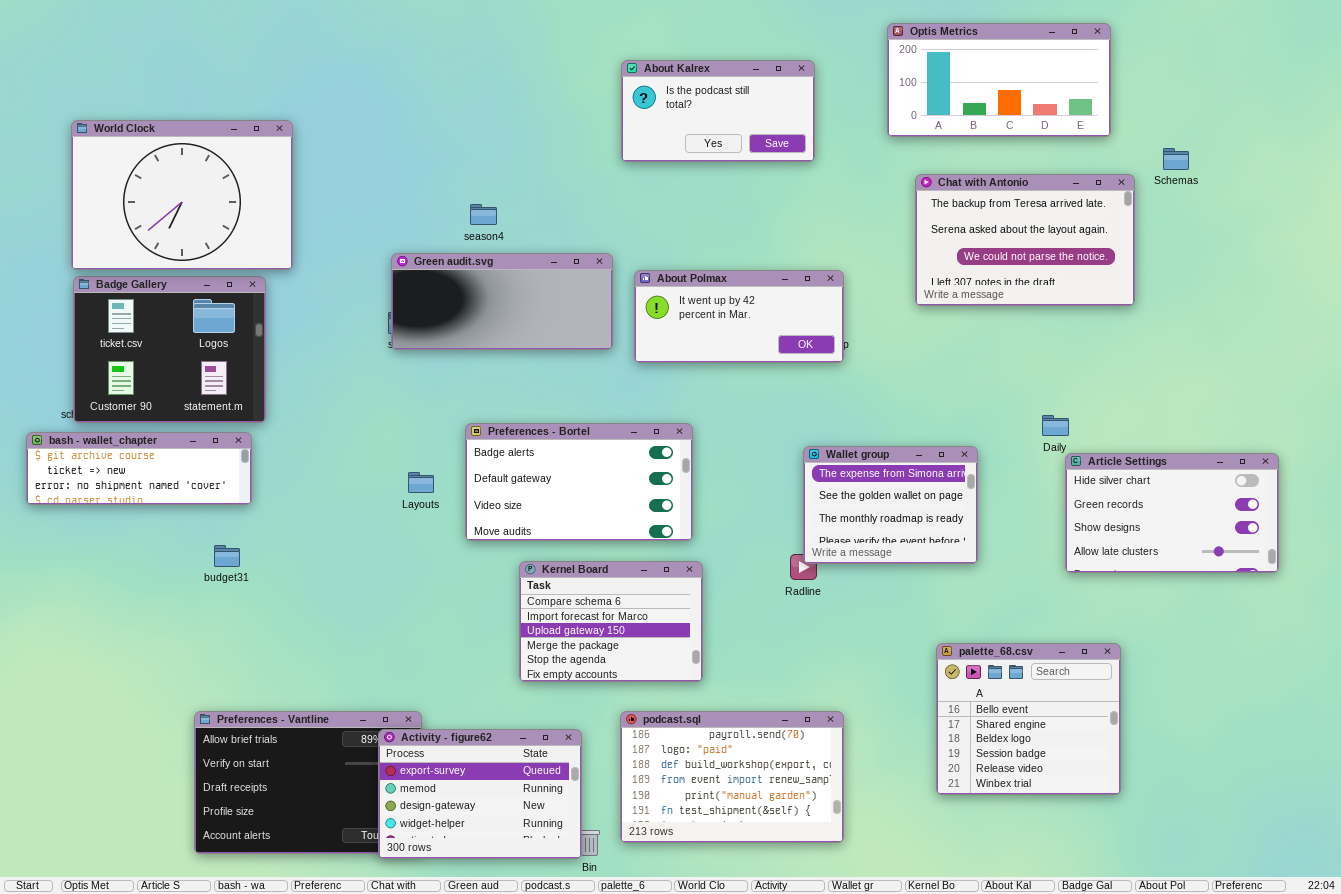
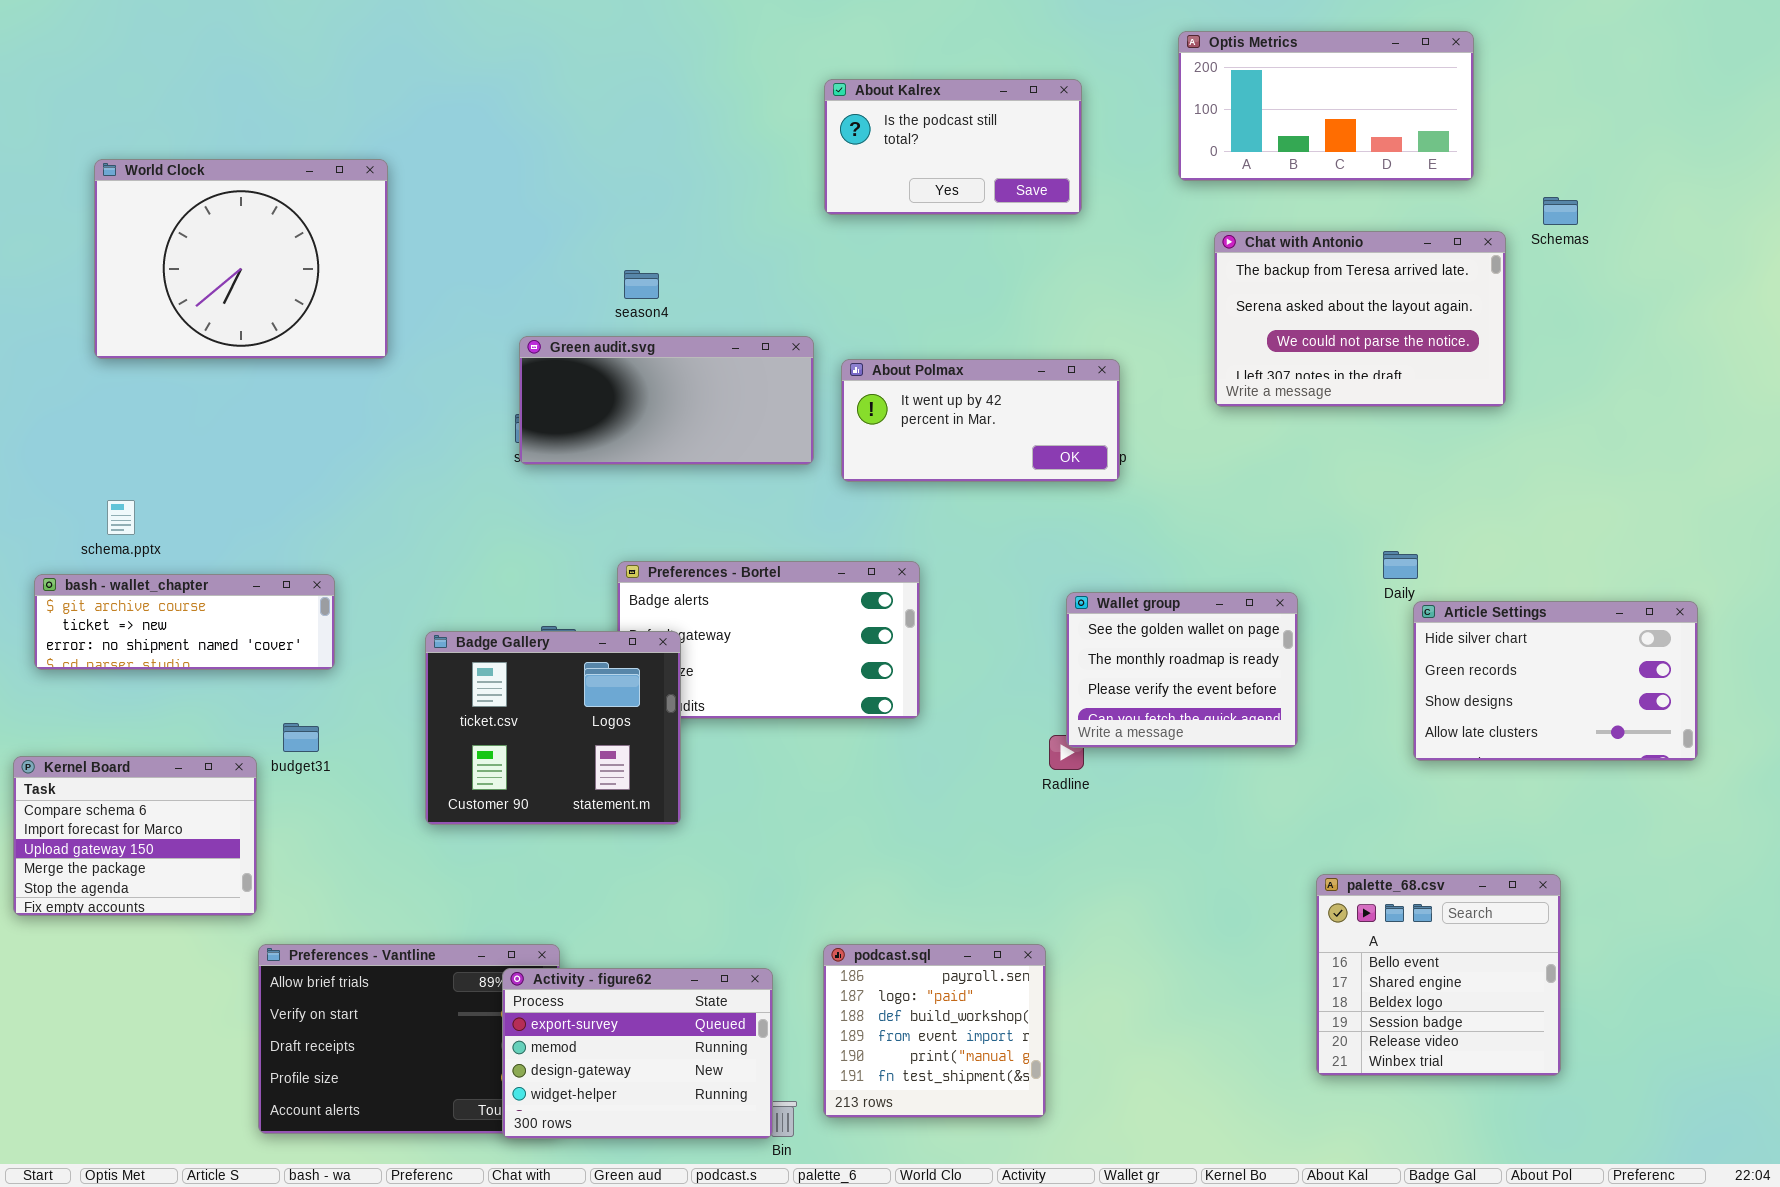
Badge Gallery: [73,276,266,423] -> [425,631,681,825], moved
Wallet group: [803,446,978,564] -> [1066,592,1298,748], scrolled down 1 row
Kernel Board: [519,561,703,682] -> [13,756,257,916], moved
palette_68.csv: [936,643,1121,795] -> [1316,874,1561,1076], moved
podcast.sql: [620,711,844,843] -> [823,944,1046,1118], resized

